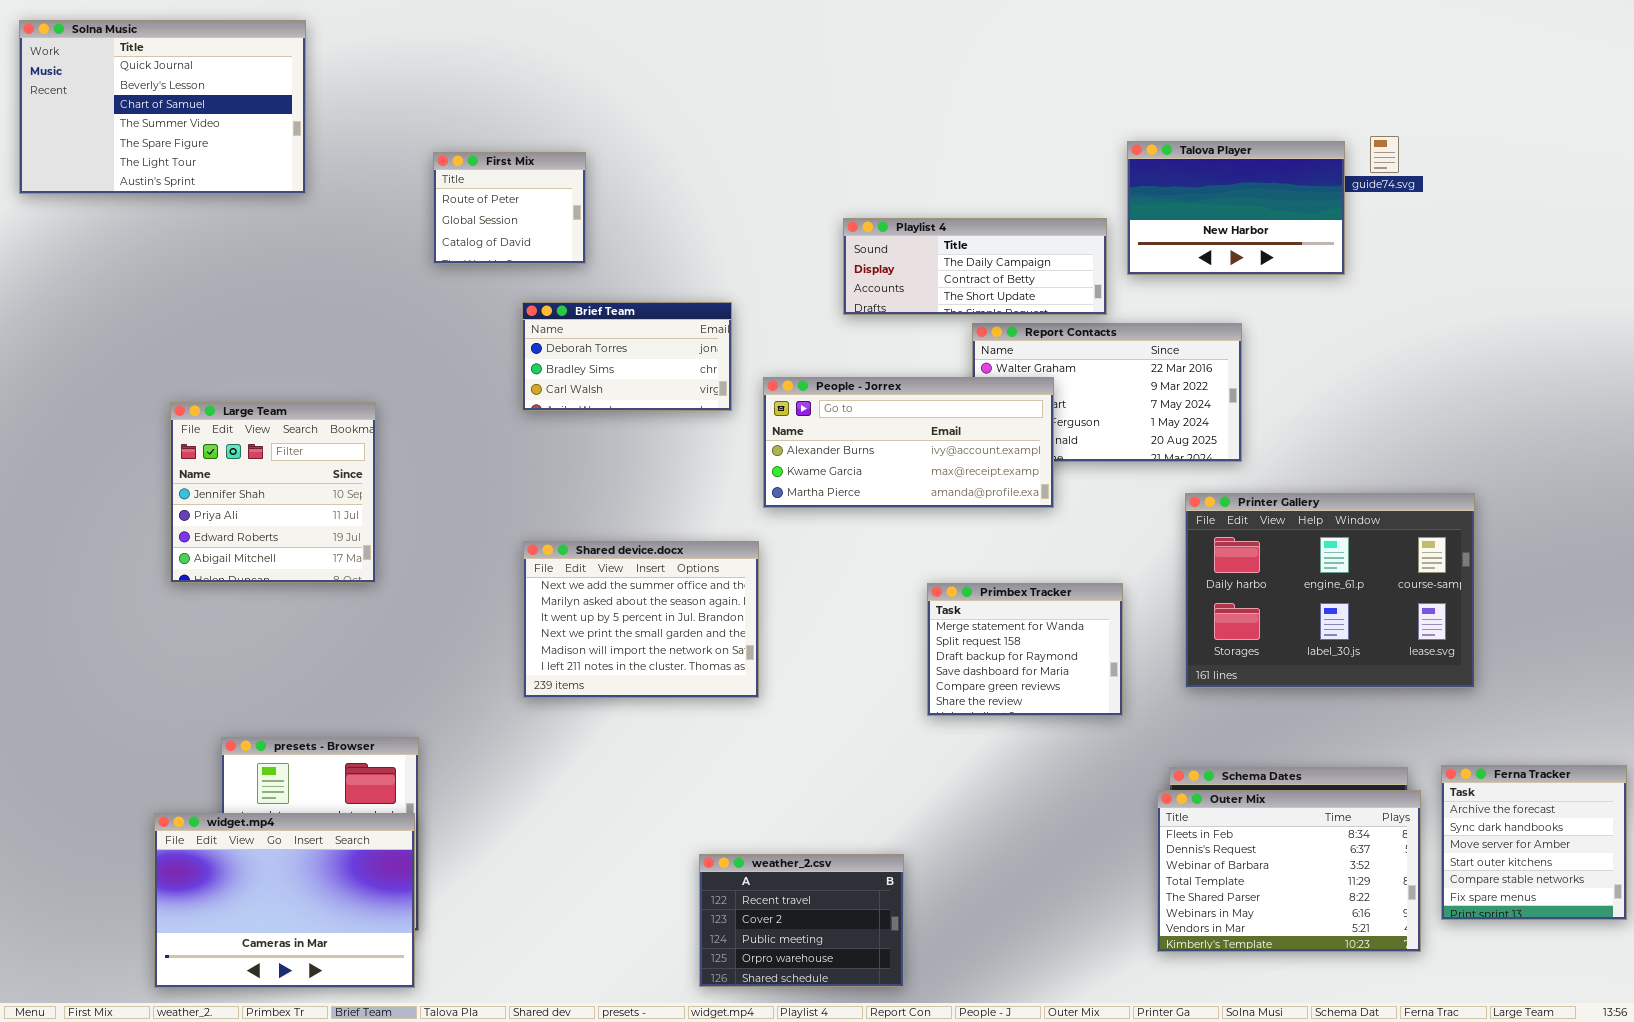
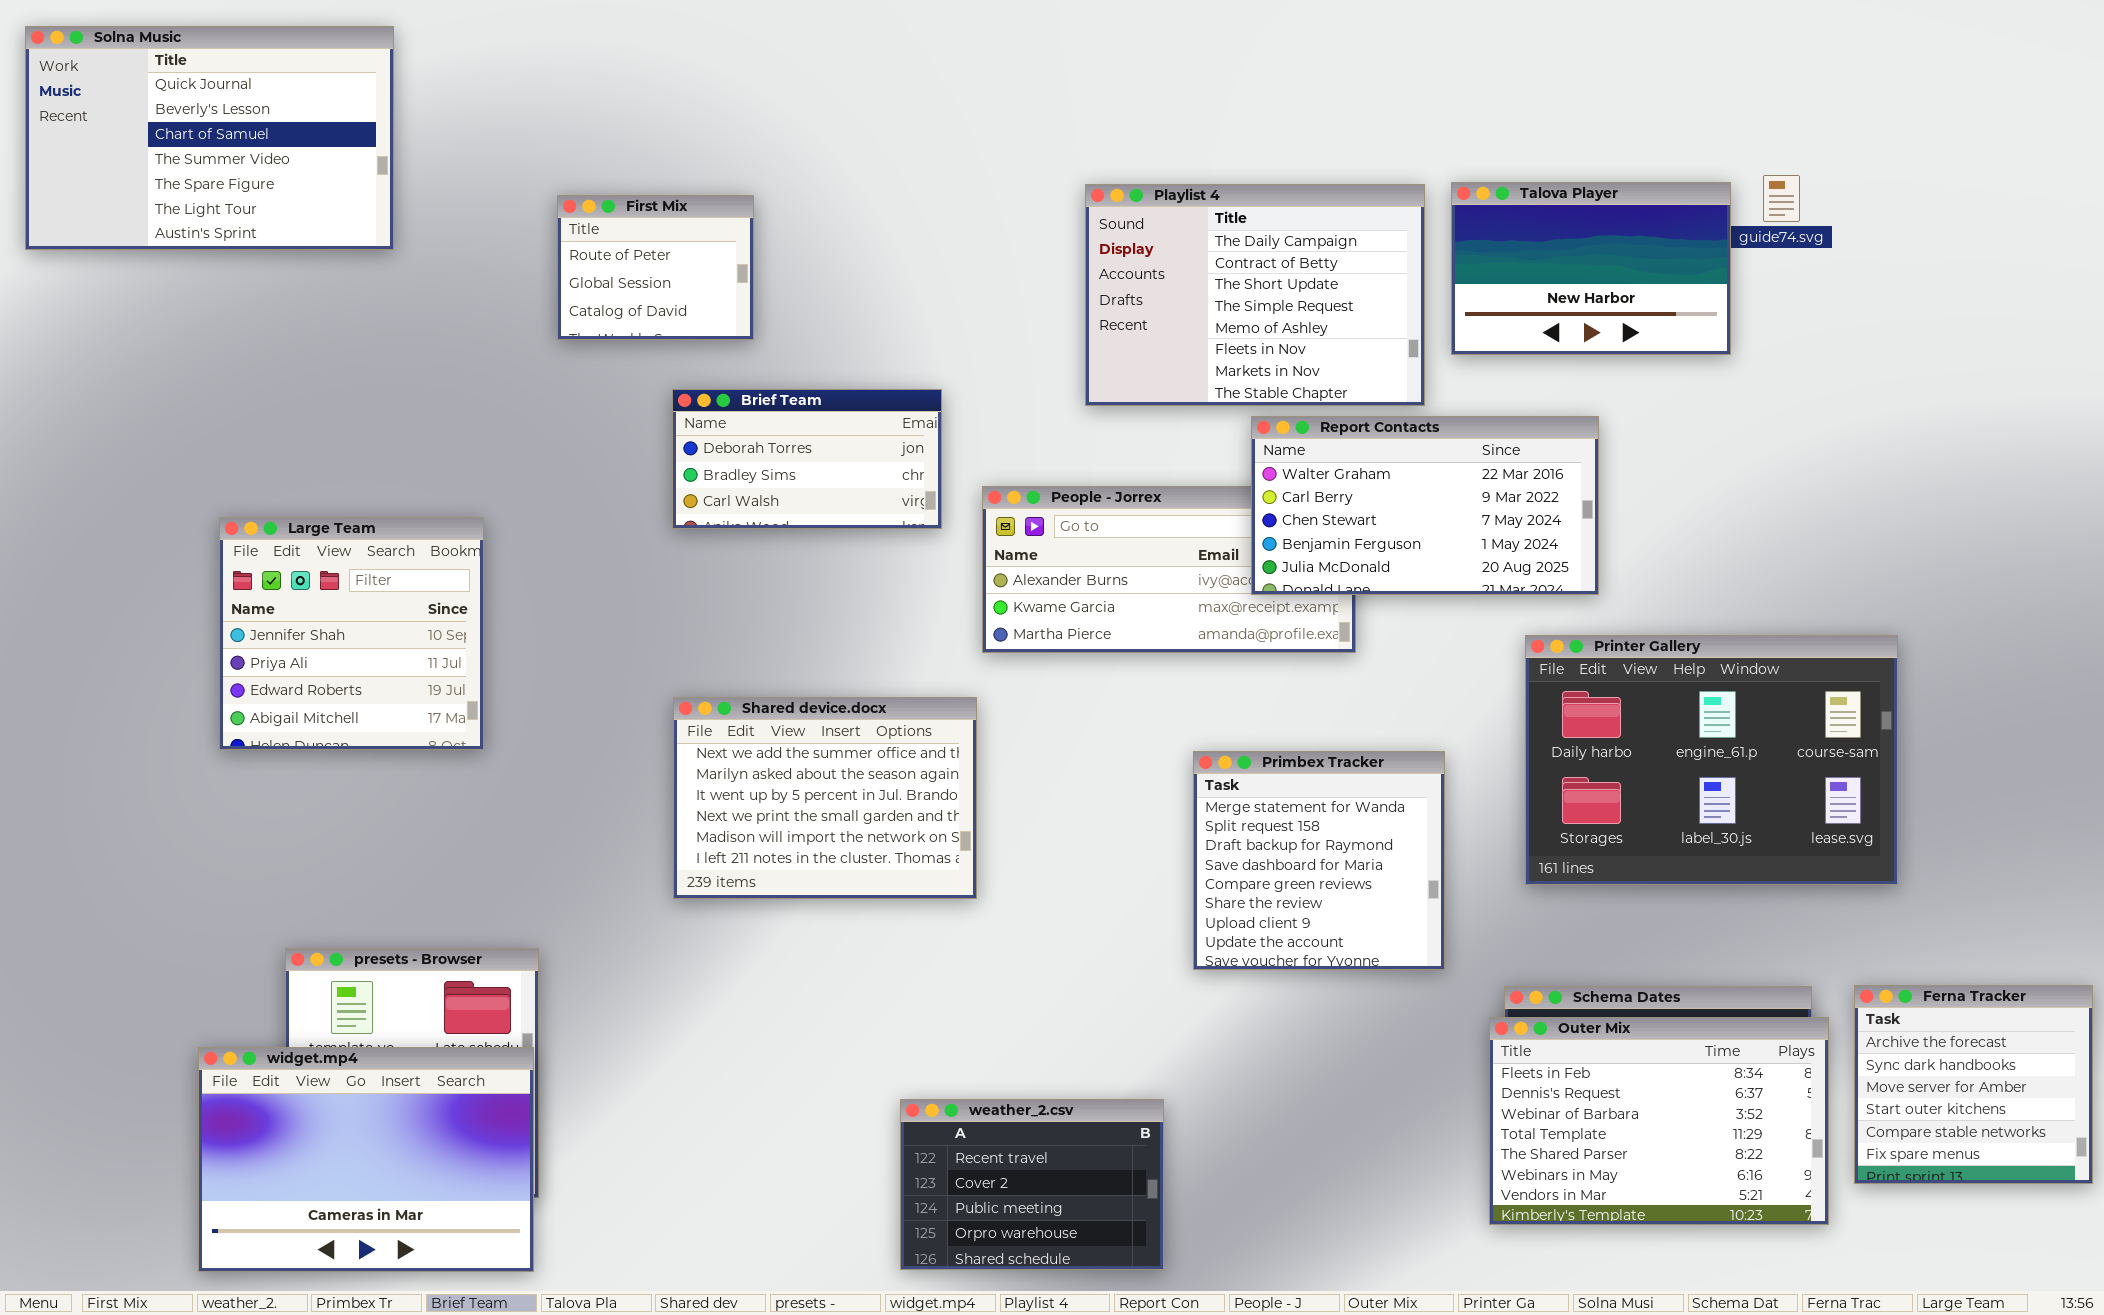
Playlist 4: [843,218,1107,315] -> [1085,184,1425,406], resized
Report Contacts: [972,323,1242,462] -> [1251,416,1599,595], raised
Primbex Tracker: [927,583,1123,716] -> [1193,751,1445,970], resized

